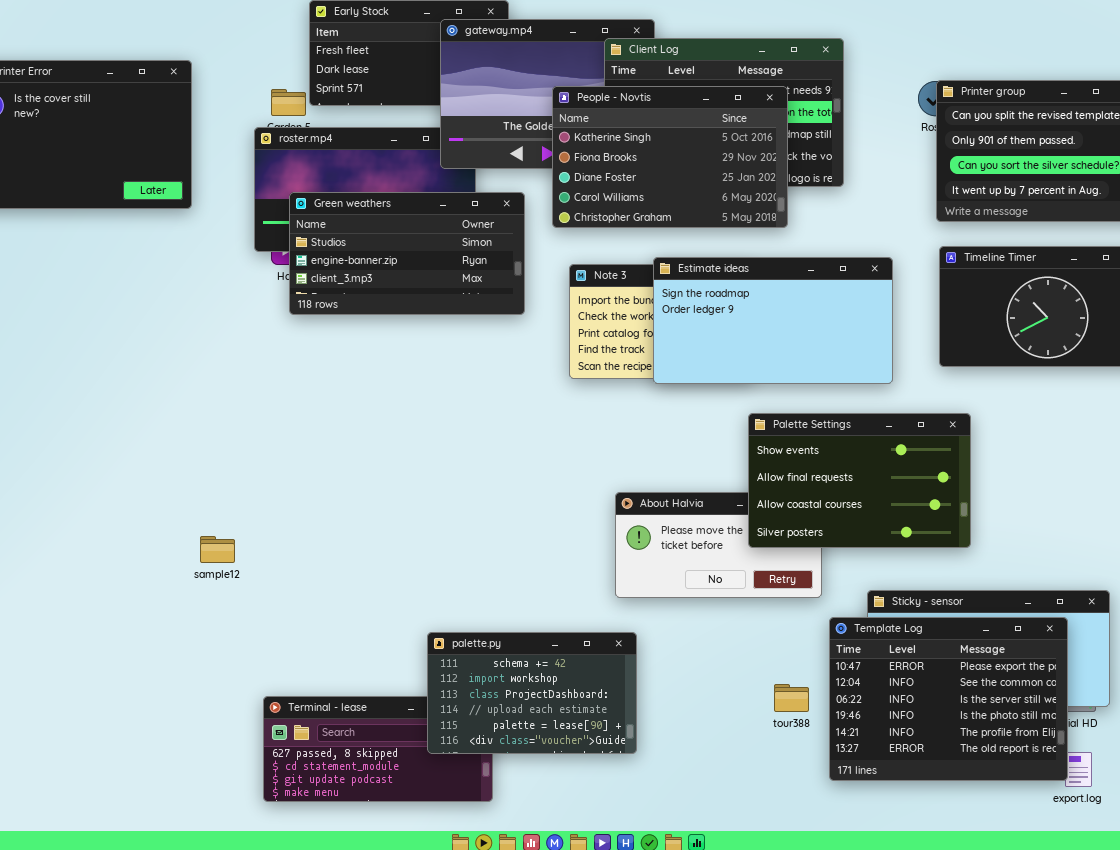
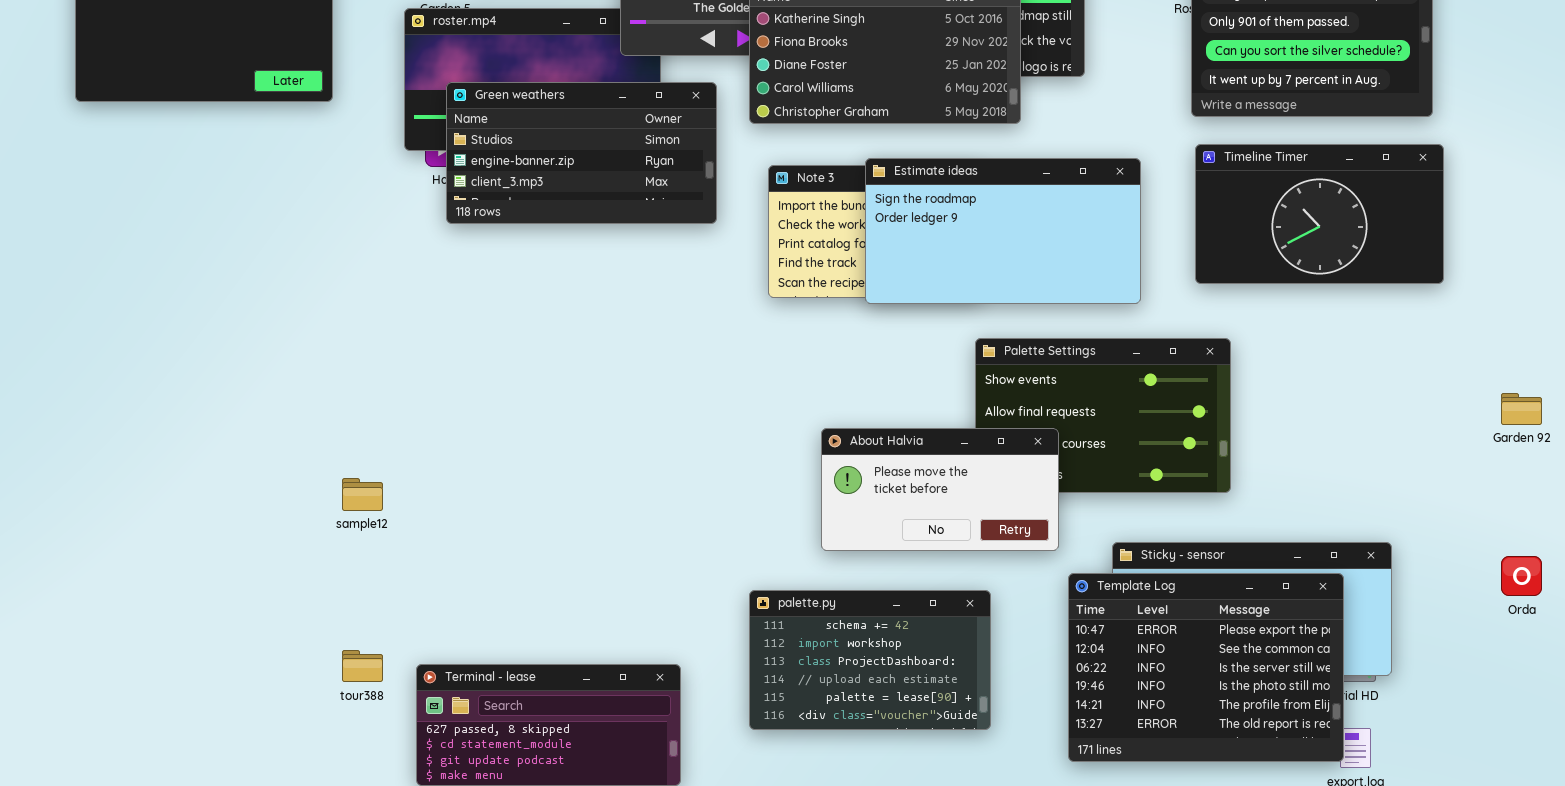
About Halvia: [615,492,822,598] -> [821,428,1059,551], raised
palette.py: [427,632,637,754] -> [749,590,991,730], moved
tour388: [774,684,809,712] -> [342,650,383,682], moved

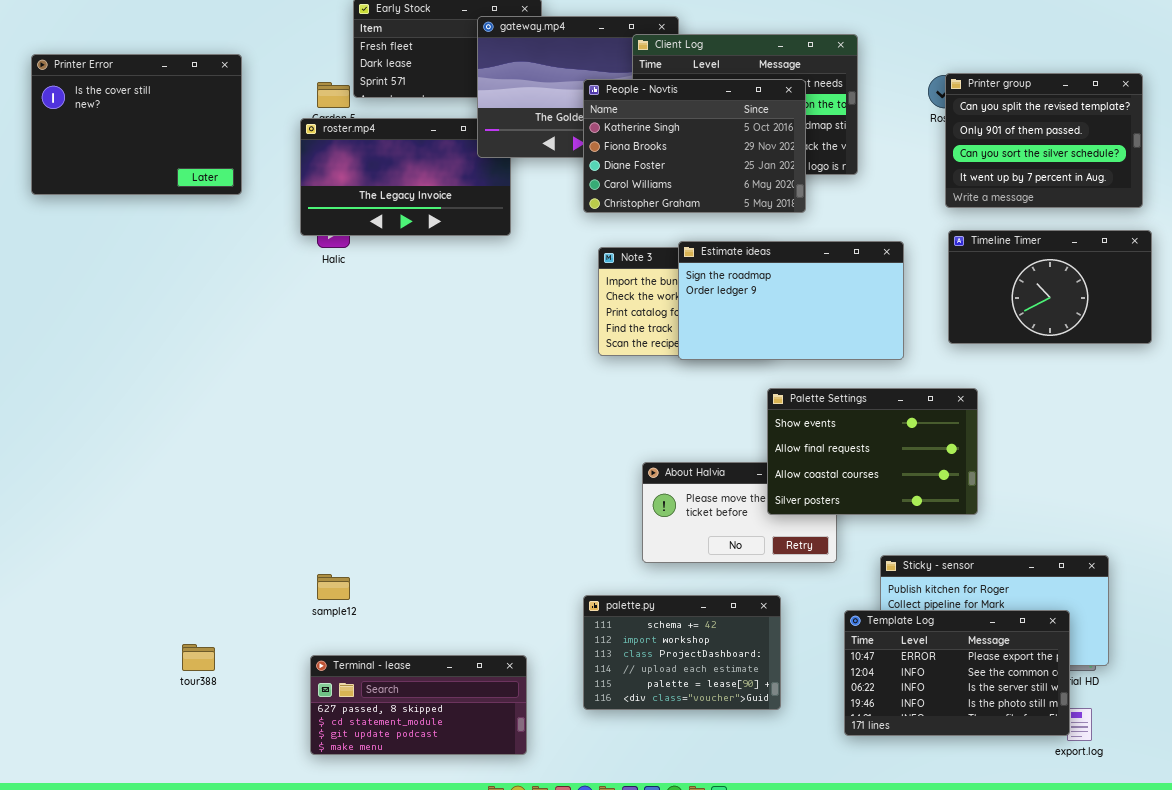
Green weathers: [446,82,717,224] -> none, closed
Palette Settings: [975,338,1231,493] -> [767,388,978,515], raised
sample12: [342,478,383,511] -> [317,574,350,600], moved
Template Log: [1068,573,1344,762] -> [844,610,1070,736], resized
tour388: [342,650,383,682] -> [182,644,215,671], moved

